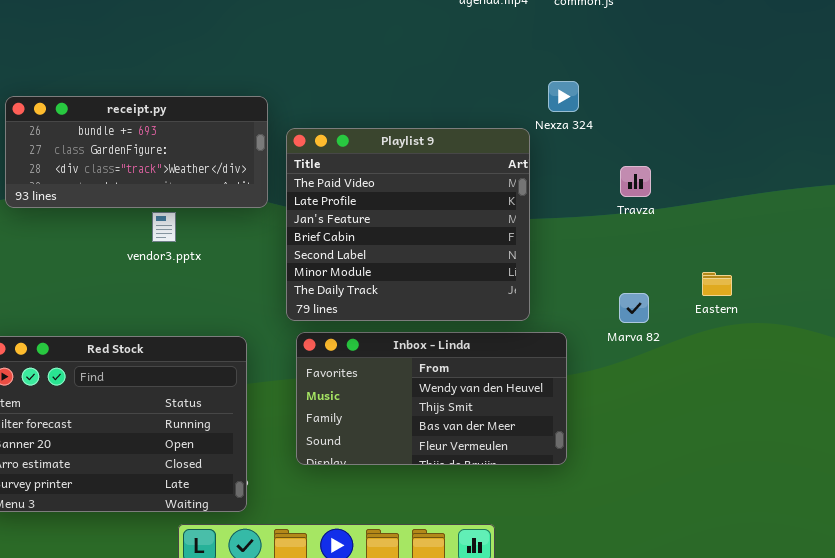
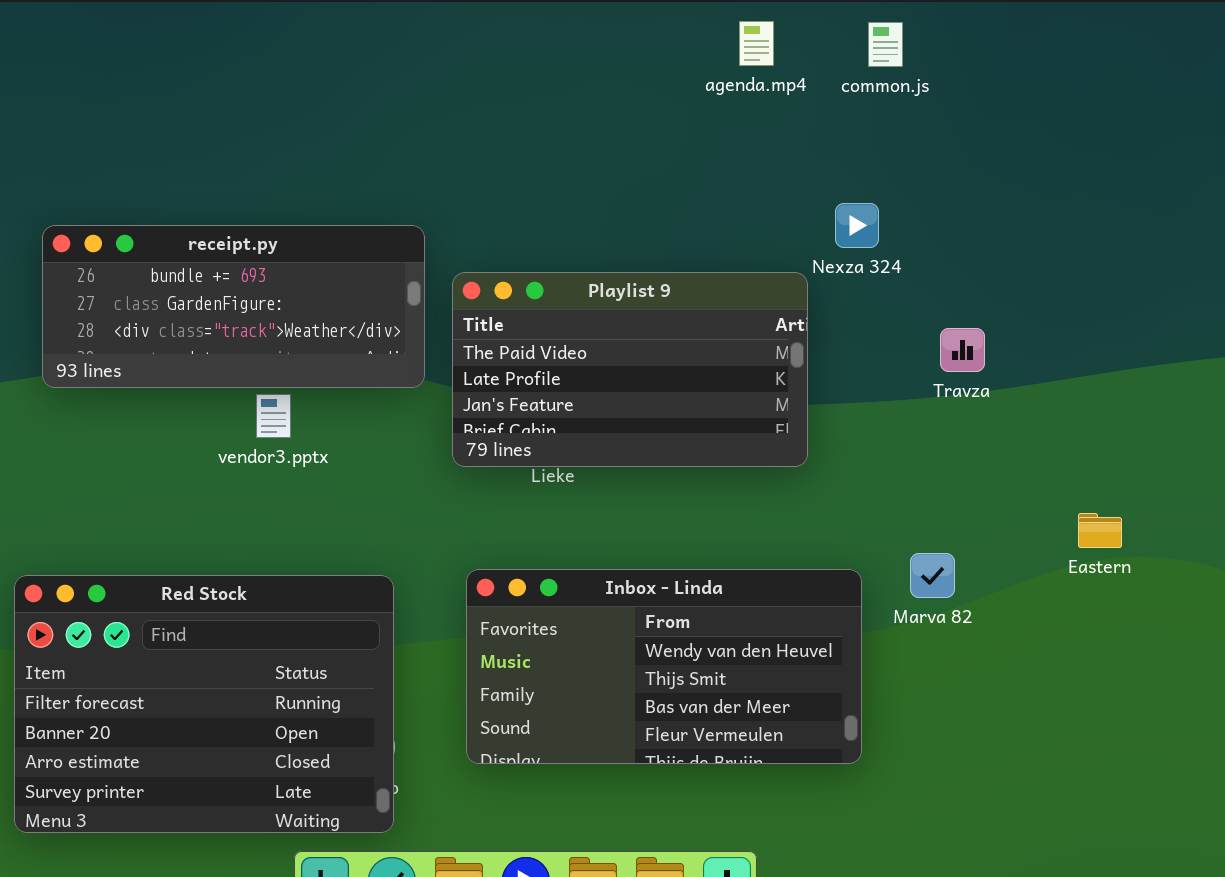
Playlist 9: [286,128,530,321] -> [452,272,808,467], resized
Eastern: [702,272,732,296] -> [1078,513,1122,548], moved
Marva 82: [619,293,649,323] -> [910,553,955,598], moved

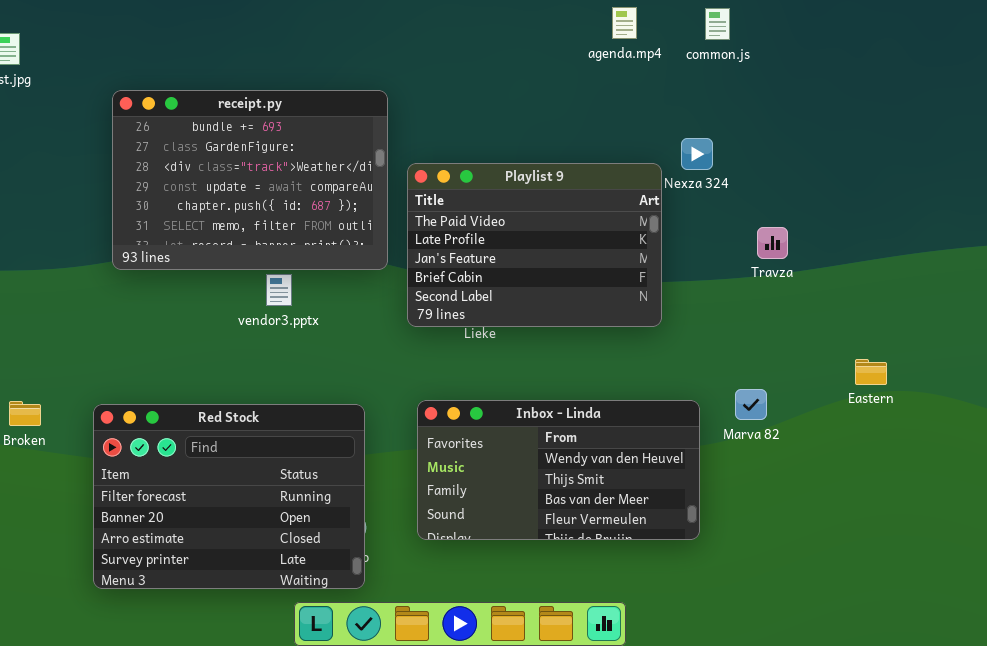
receipt.py: [42,225,425,388] -> [112,90,388,270], resized
Playlist 9: [452,272,808,467] -> [407,163,662,327], resized

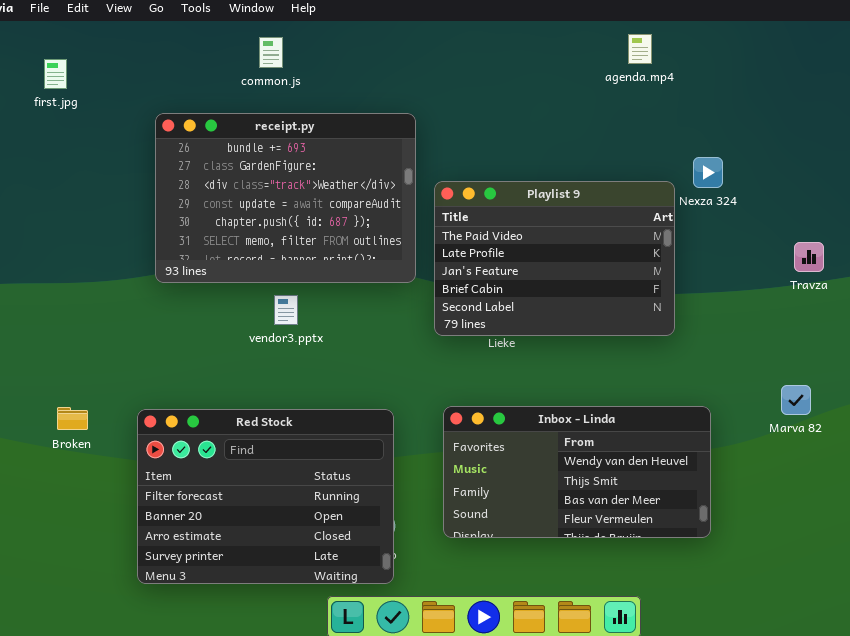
common.js: [705,8,730,40] -> [259,37,283,68], moved
Travza: [757,227,788,259] -> [794,242,824,272], moved
vendor3.pptx: [266,274,292,306] -> [274,295,298,325], moved
Marva 82: [735,389,767,420] -> [781,385,811,415], moved

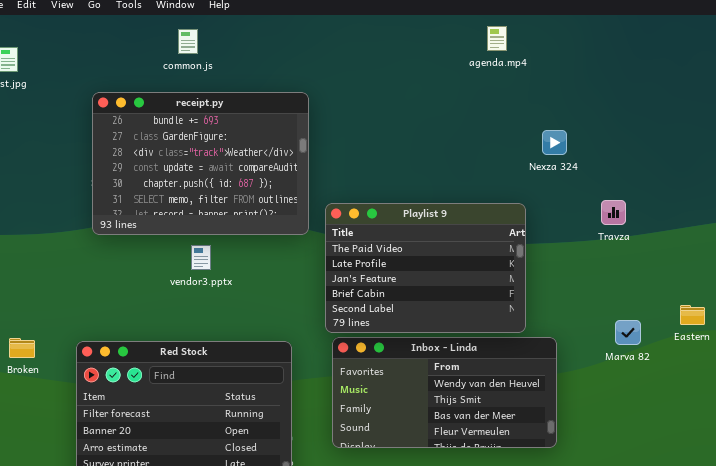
Playlist 9: [434,181,675,336] -> [325,203,526,333], moved
Travza: [794,242,824,272] -> [601,200,626,225], moved

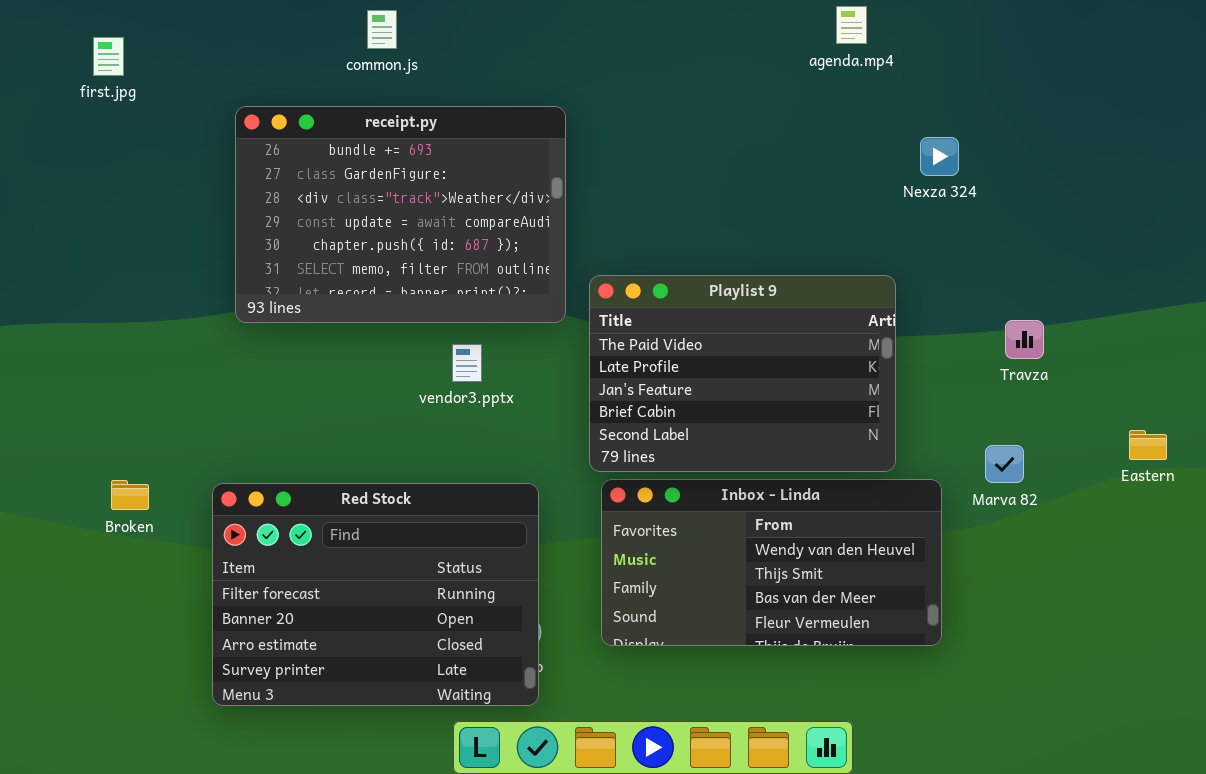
Nexza 324: [542,130,567,155] -> [920,137,959,176], moved
Travza: [601,200,626,225] -> [1005,320,1044,359], moved
vendor3.pptx: [191,245,211,270] -> [452,344,482,382], moved
Marva 82: [615,320,641,345] -> [985,445,1024,483], moved

